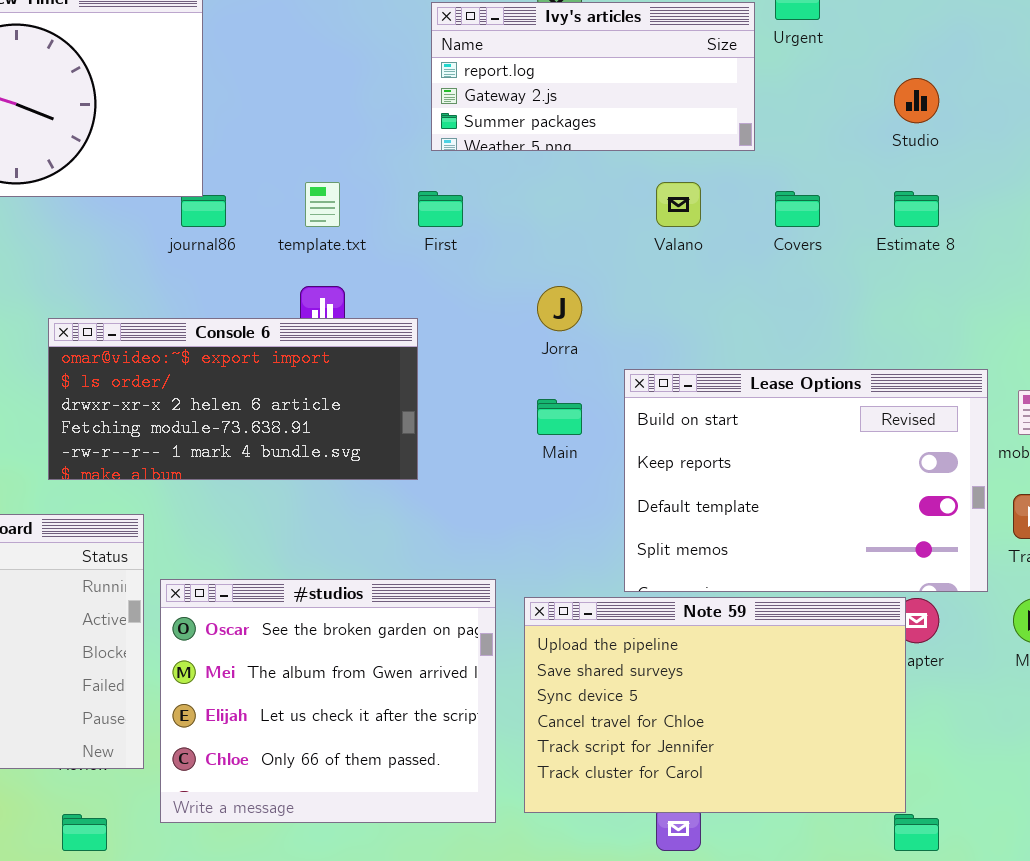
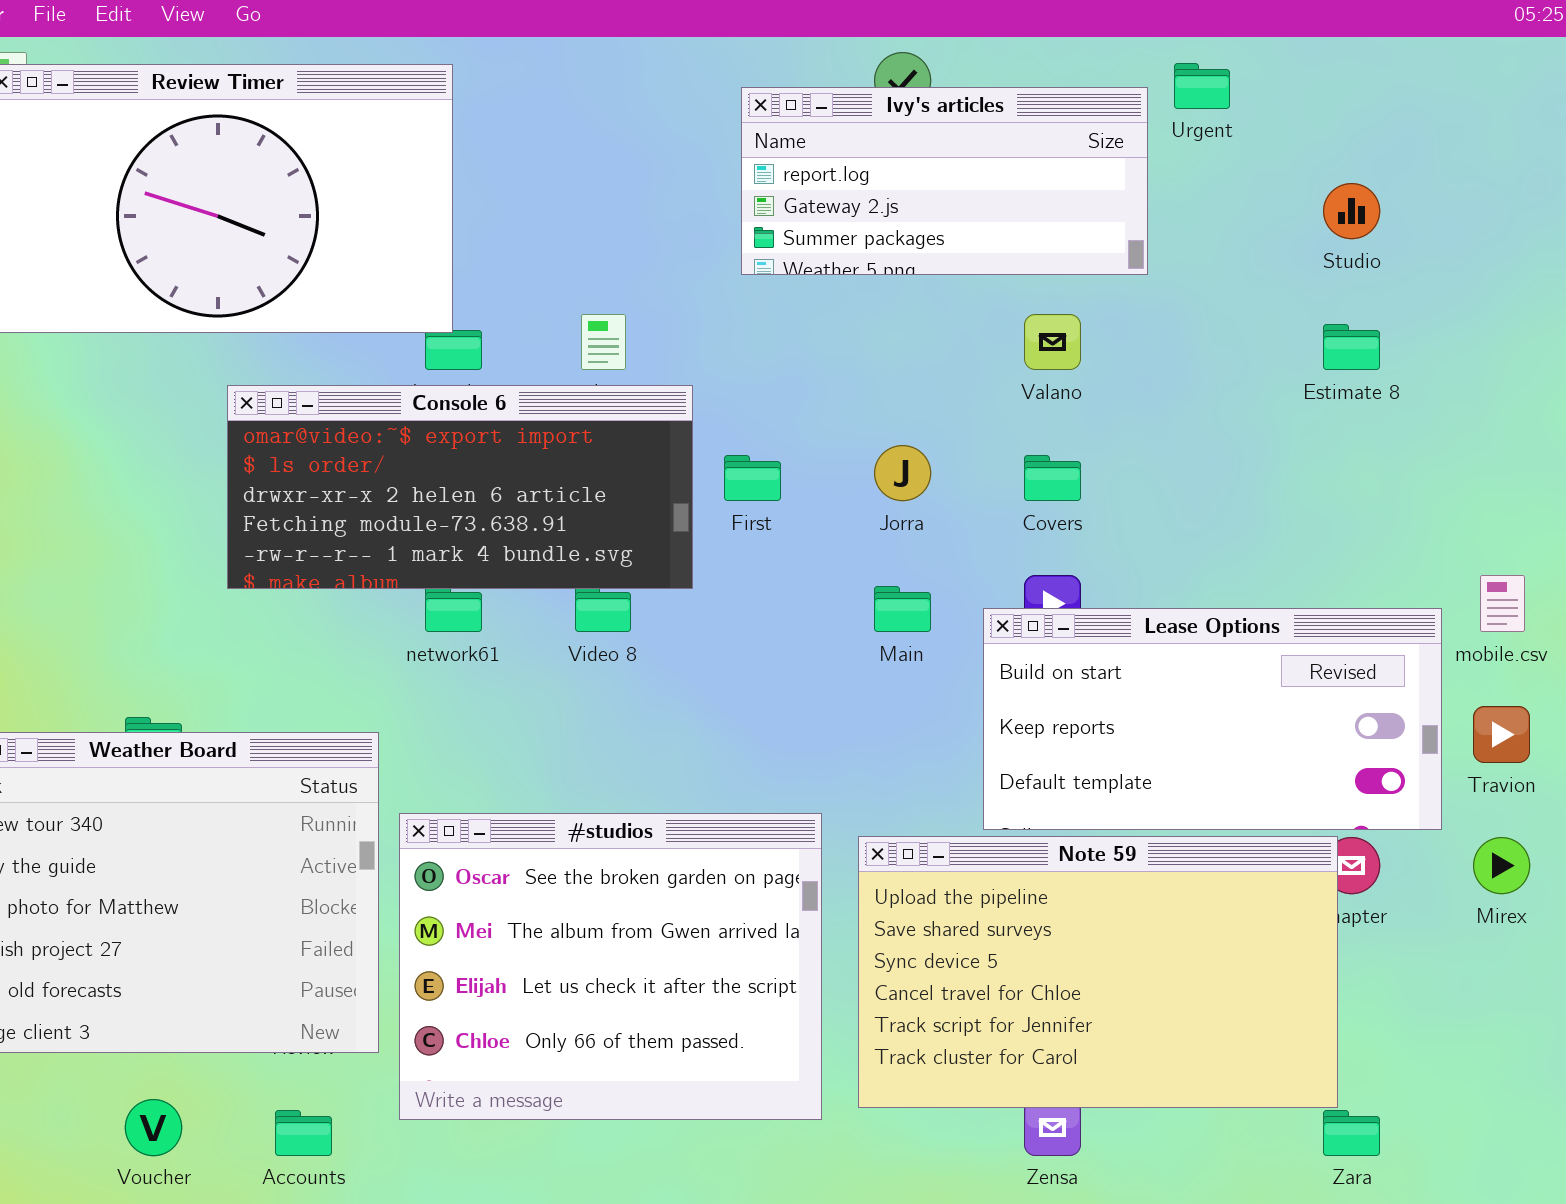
First: [418,191,463,227] -> [724,455,781,501], moved
Covers: [775,191,820,227] -> [1024,455,1081,501], moved
Console 6: [48,318,418,480] -> [227,385,693,589], moved
Lease Options: [624,369,988,592] -> [983,608,1442,830], resized

